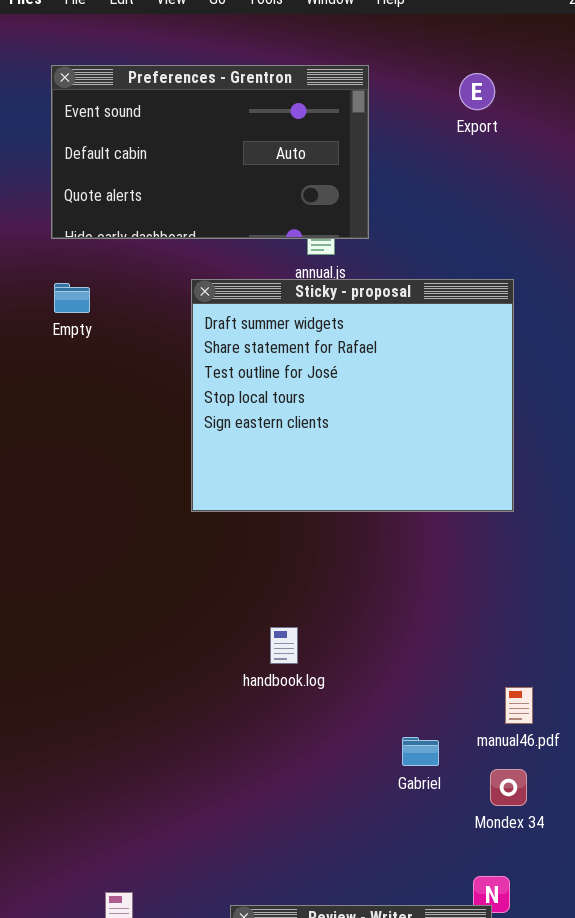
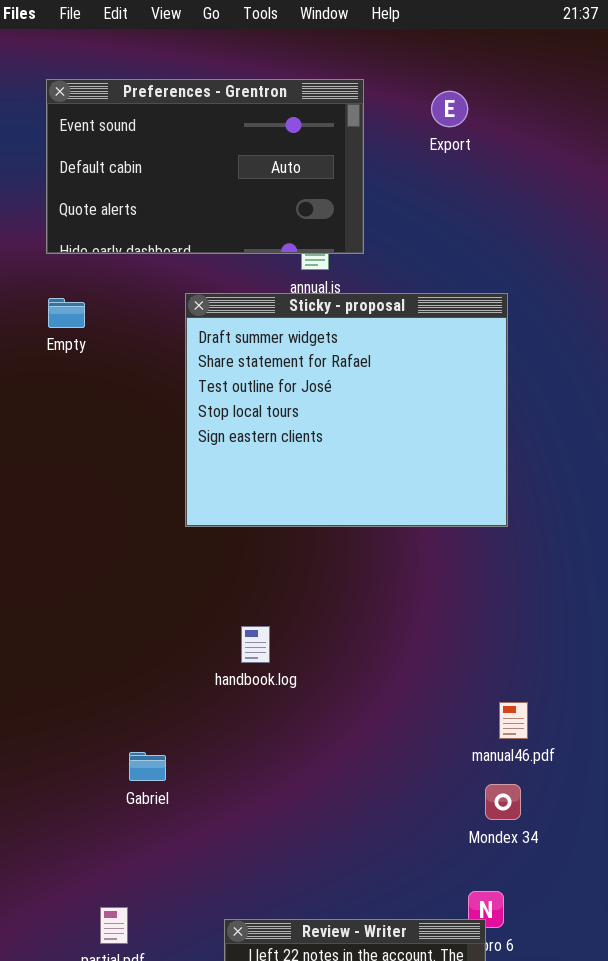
Export: [459,73,495,110] -> [431,91,468,127], moved
handbook.log: [270,627,298,664] -> [241,626,270,663], moved
Gabriel: [402,737,439,766] -> [129,752,166,781], moved

